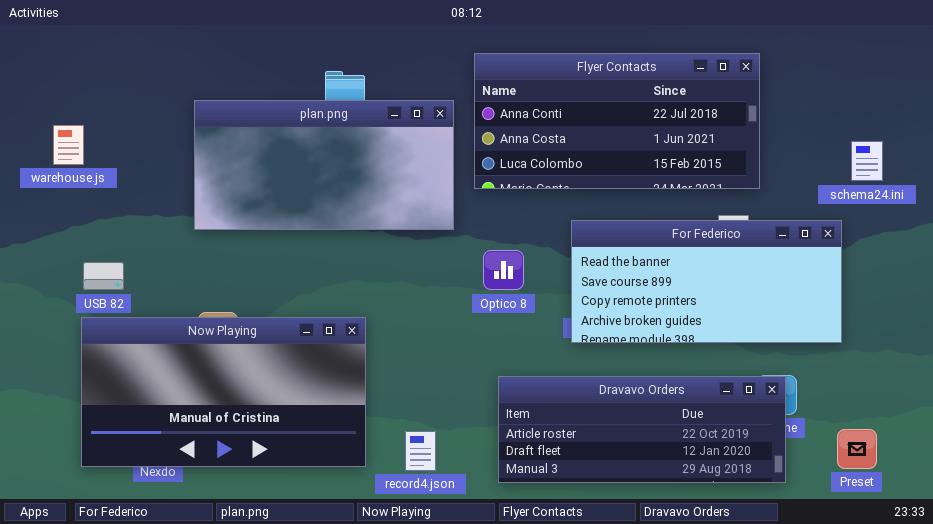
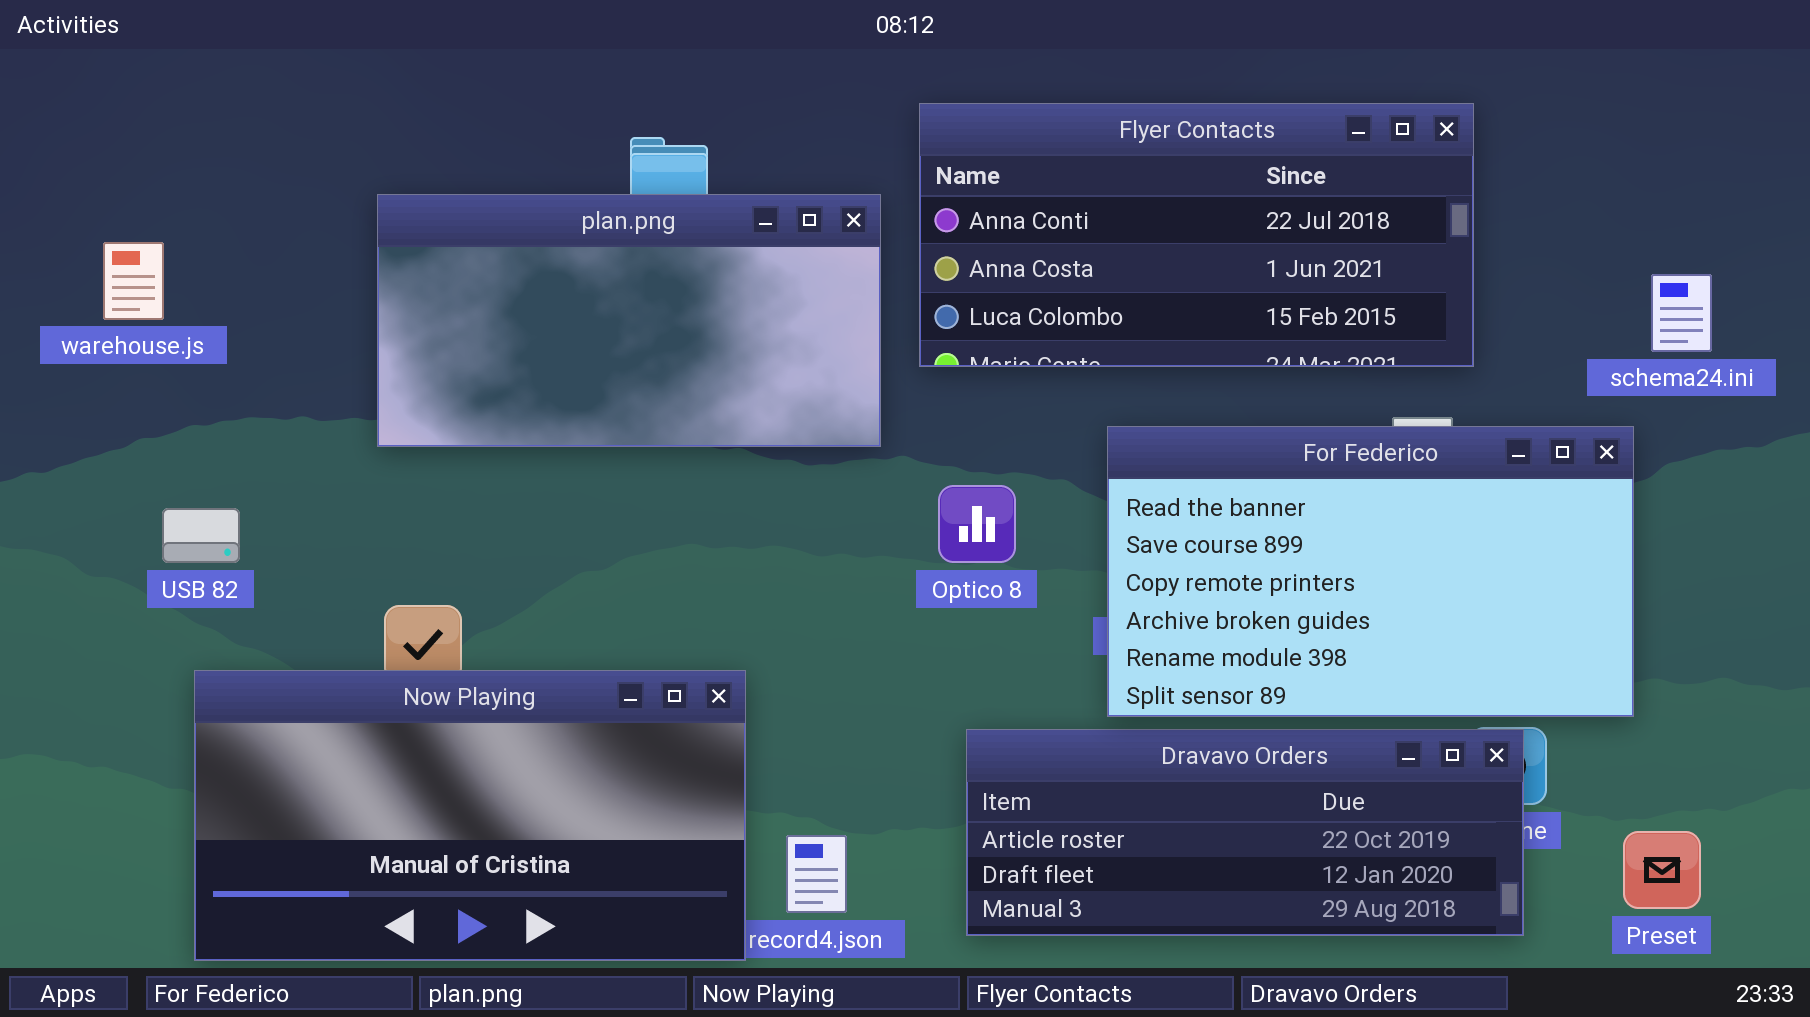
For Federico: [571,220,842,343] -> [1107,426,1634,717], resized
Now Playing: [81,317,366,467] -> [194,670,746,961], moved

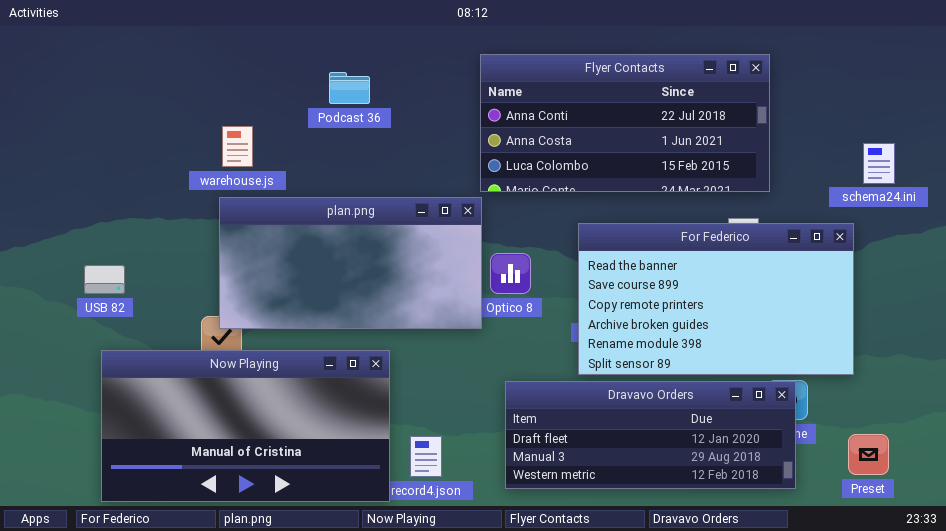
plan.png: [377,194,881,447] -> [219,197,482,329], moved
warehouse.js: [103,242,164,320] -> [222,126,253,167], moved
Dravavo Orders: [966,729,1524,936] -> [505,381,796,489], scrolled down 1 row

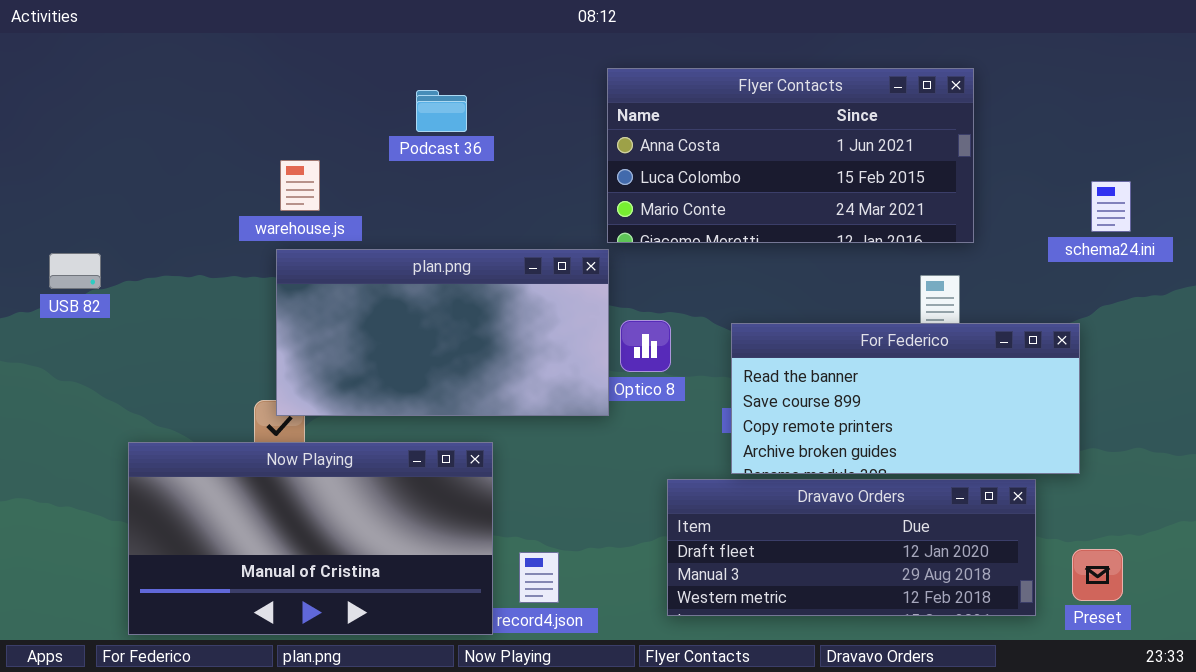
Flyer Contacts: [480,54,770,192] -> [607,68,974,243], scrolled down 1 row
For Federico: [578,223,854,375] -> [731,323,1080,474], resized
USB 82: [84,265,125,294] -> [49,253,101,289], moved
Dravavo Orders: [505,381,796,489] -> [667,479,1036,616], moved

